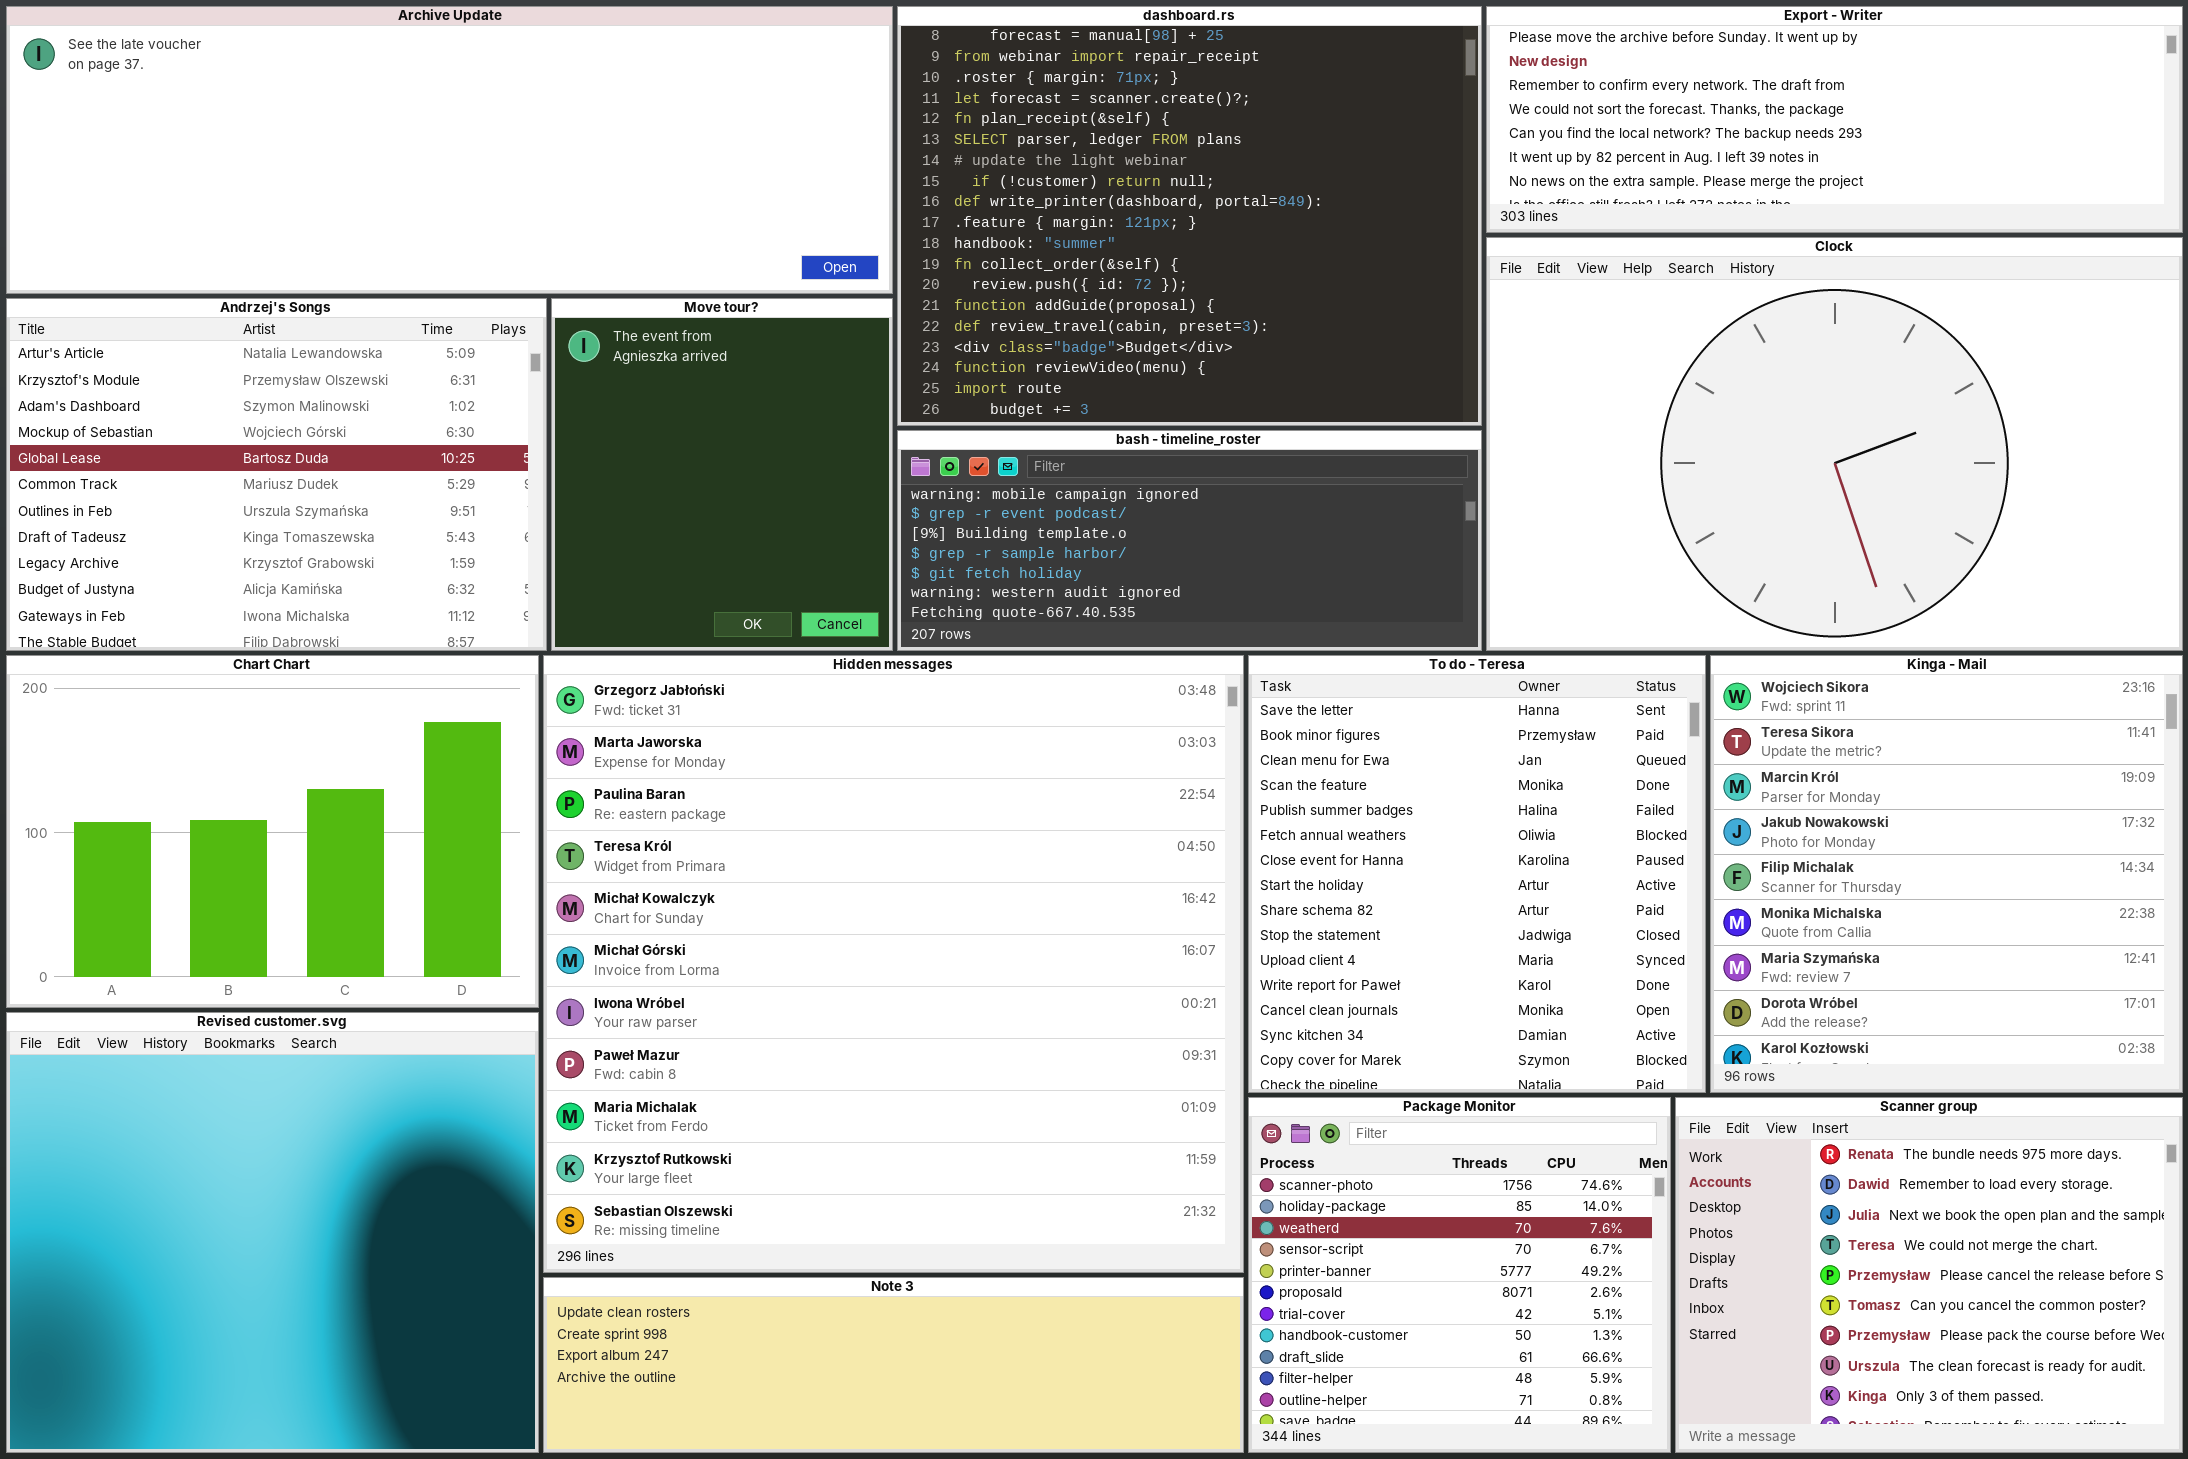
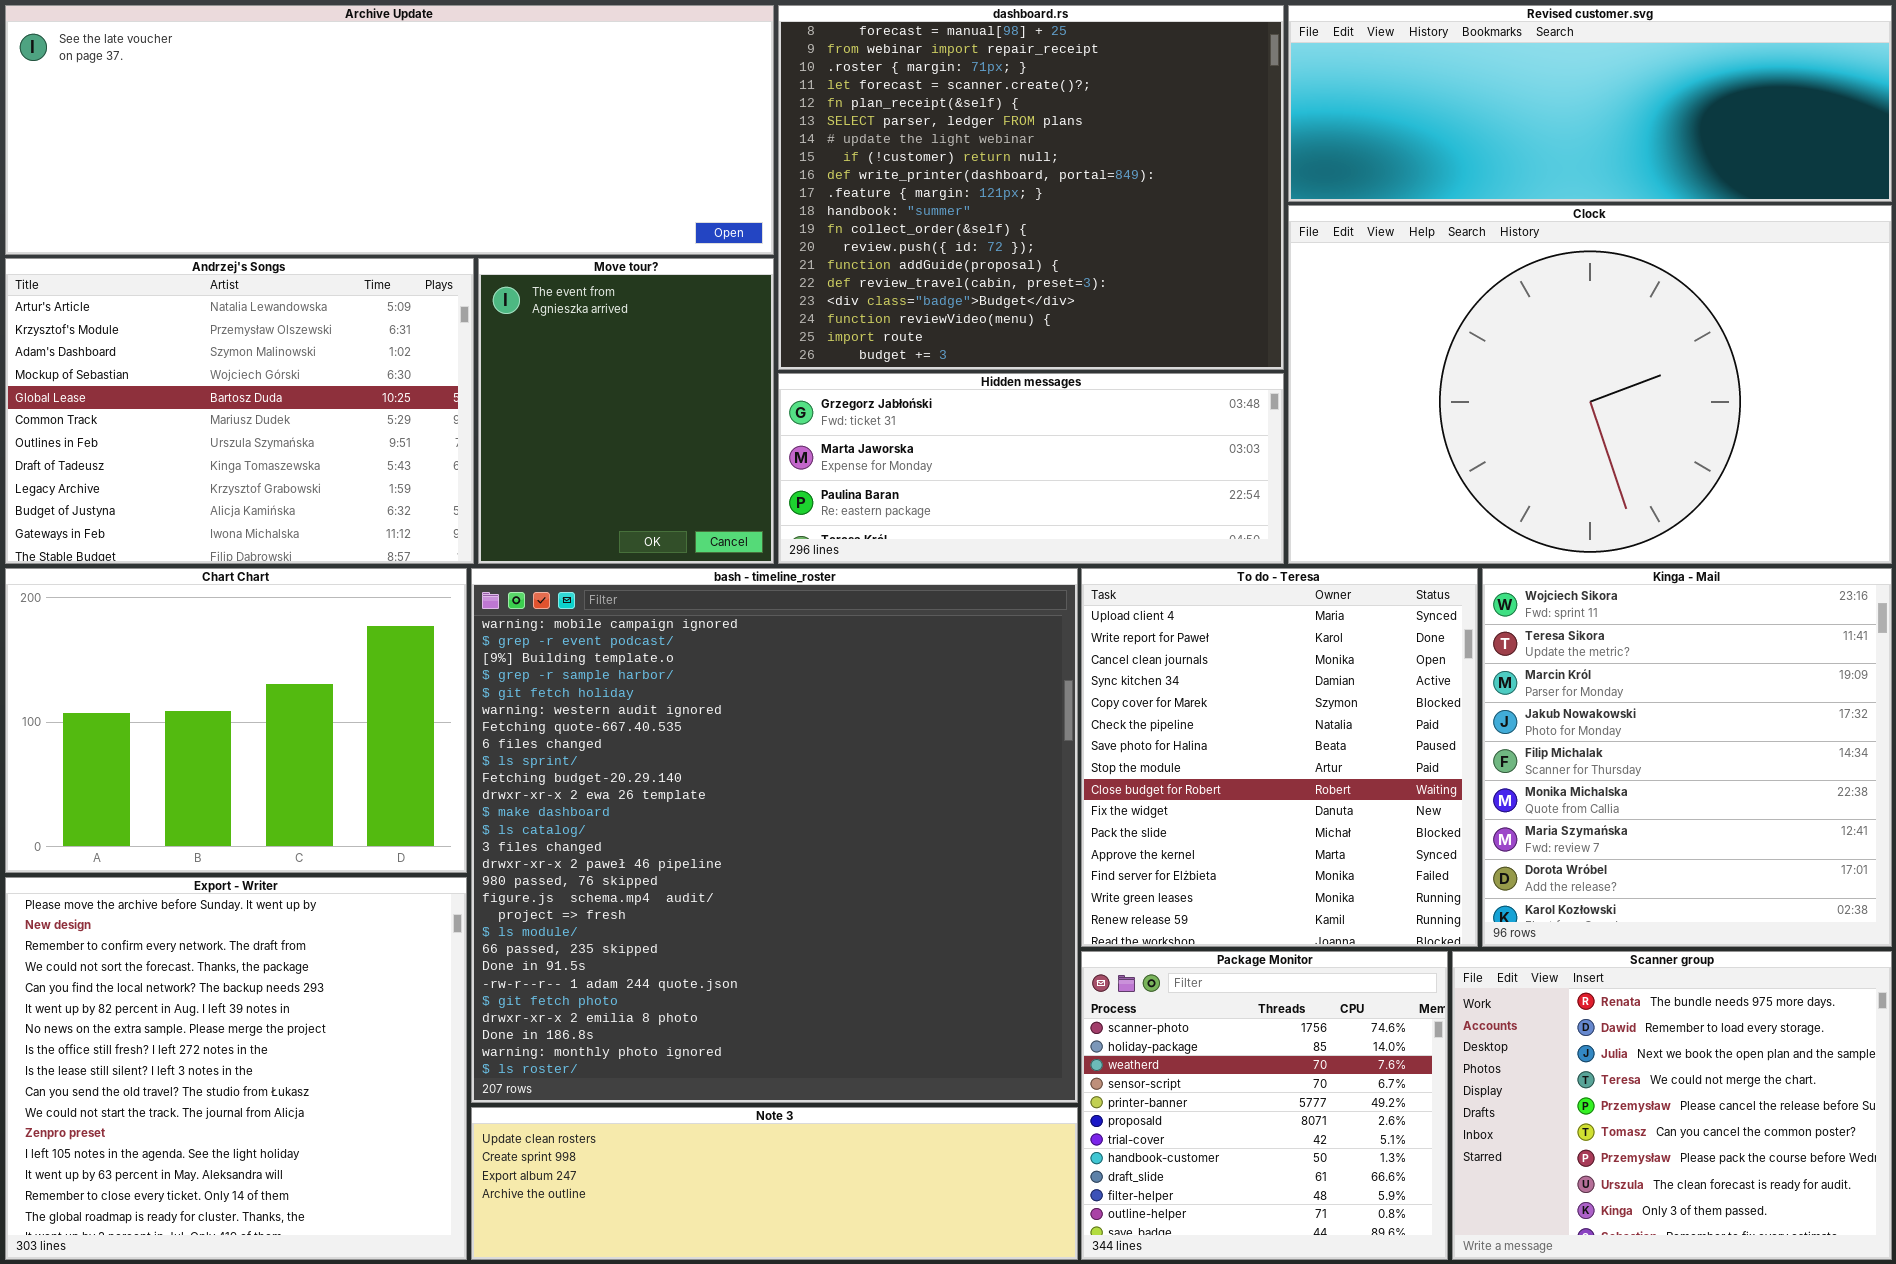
Export - Writer: [1486,6,2183,233] -> [5,877,467,1260], moved, resized
bash - timeline_roster: [897,430,1482,651] -> [471,568,1078,1103], moved, resized
Hidden messages: [543,655,1244,1273] -> [778,373,1284,564], moved, resized
To do - Teresa: [1248,655,1706,1093] -> [1081,568,1478,947], scrolled down 10 rows
Revised customer.svg: [6,1012,539,1453] -> [1288,5,1892,202], moved, resized

